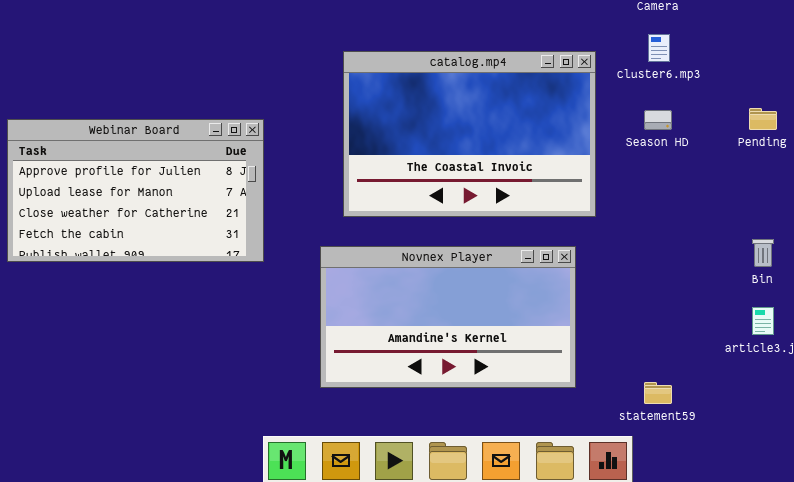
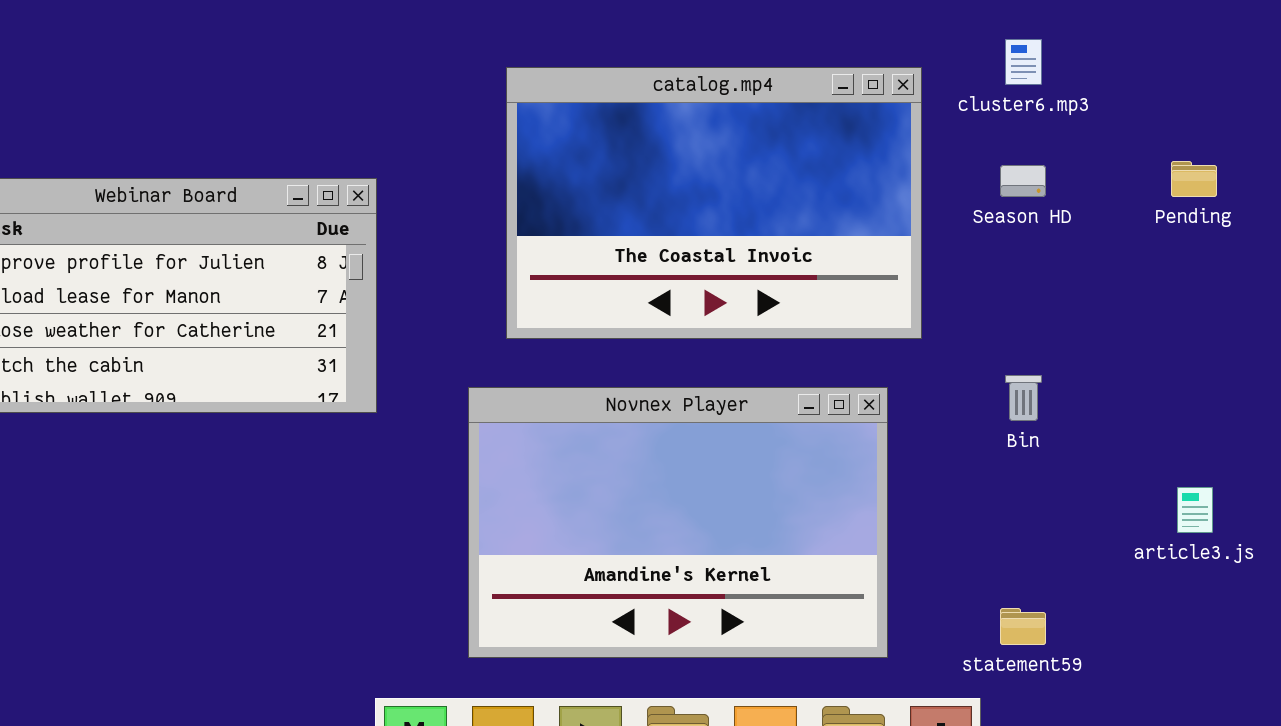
Bin: [752,239,774,267] -> [1005,375,1042,421], moved
Novnex Player: [320,246,576,388] -> [468,387,888,658], resized

